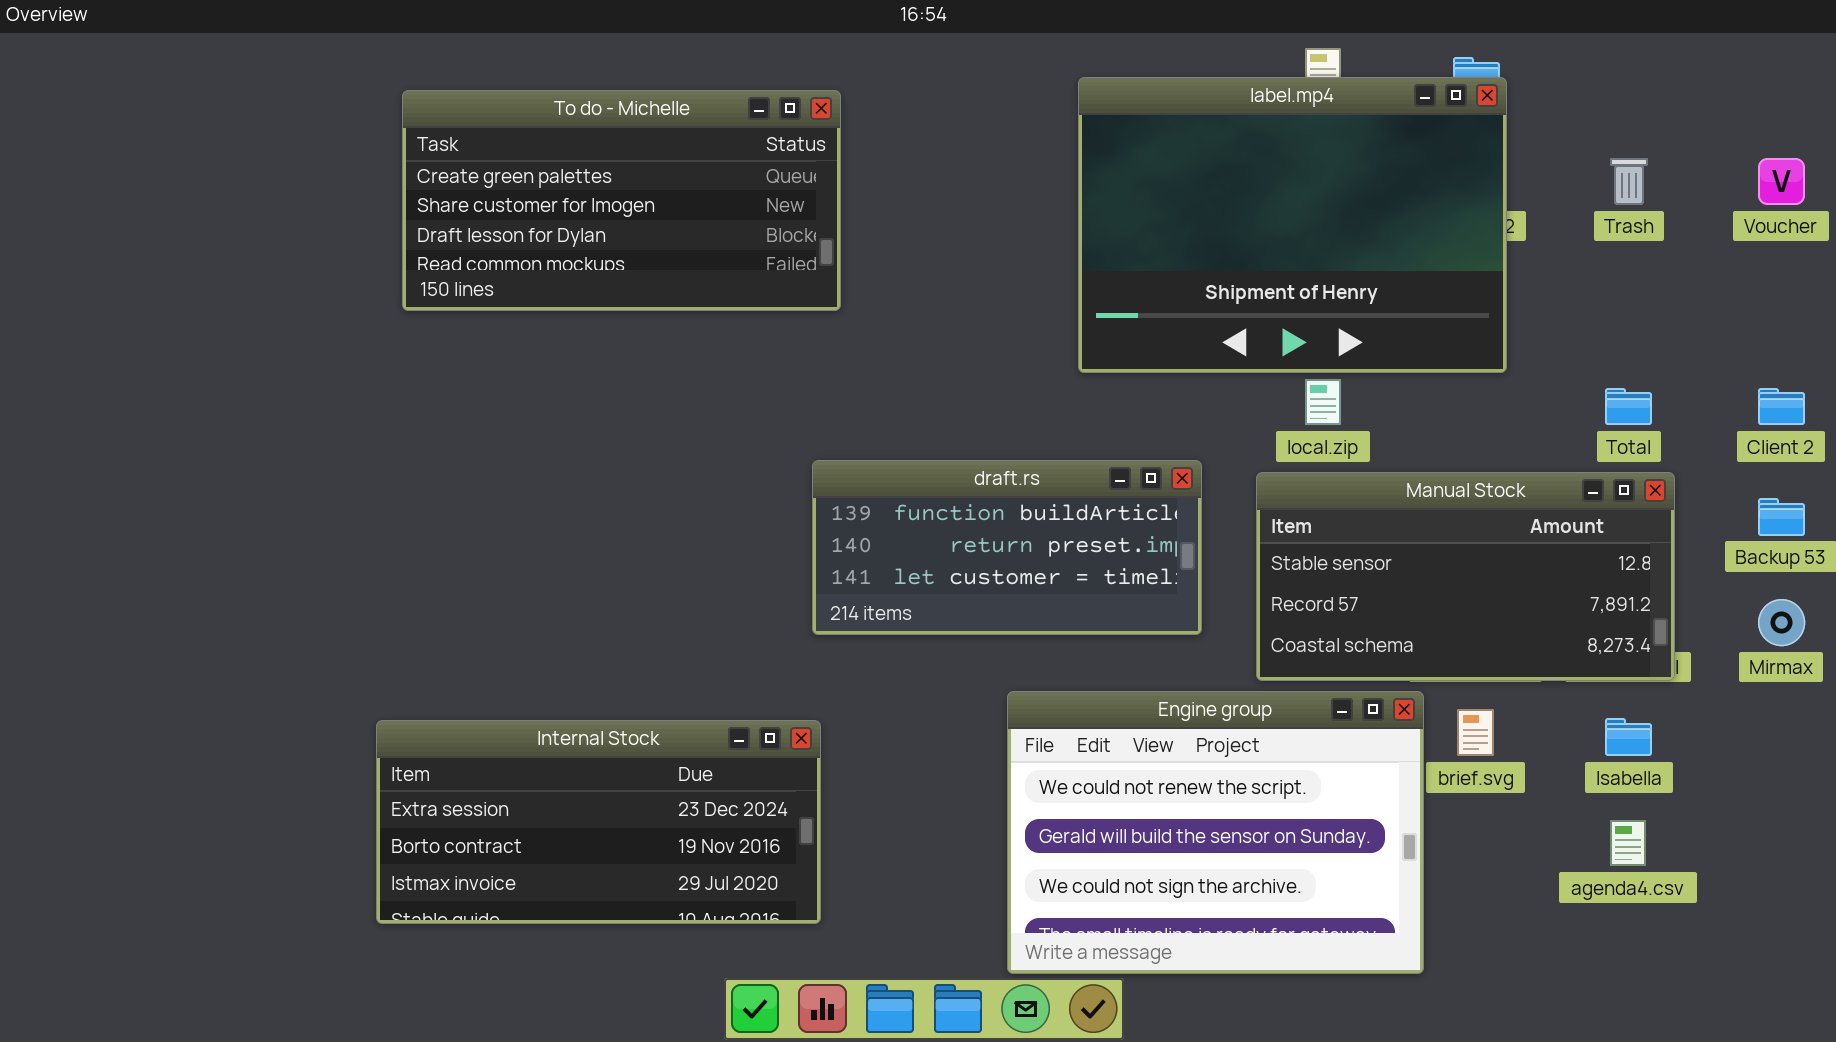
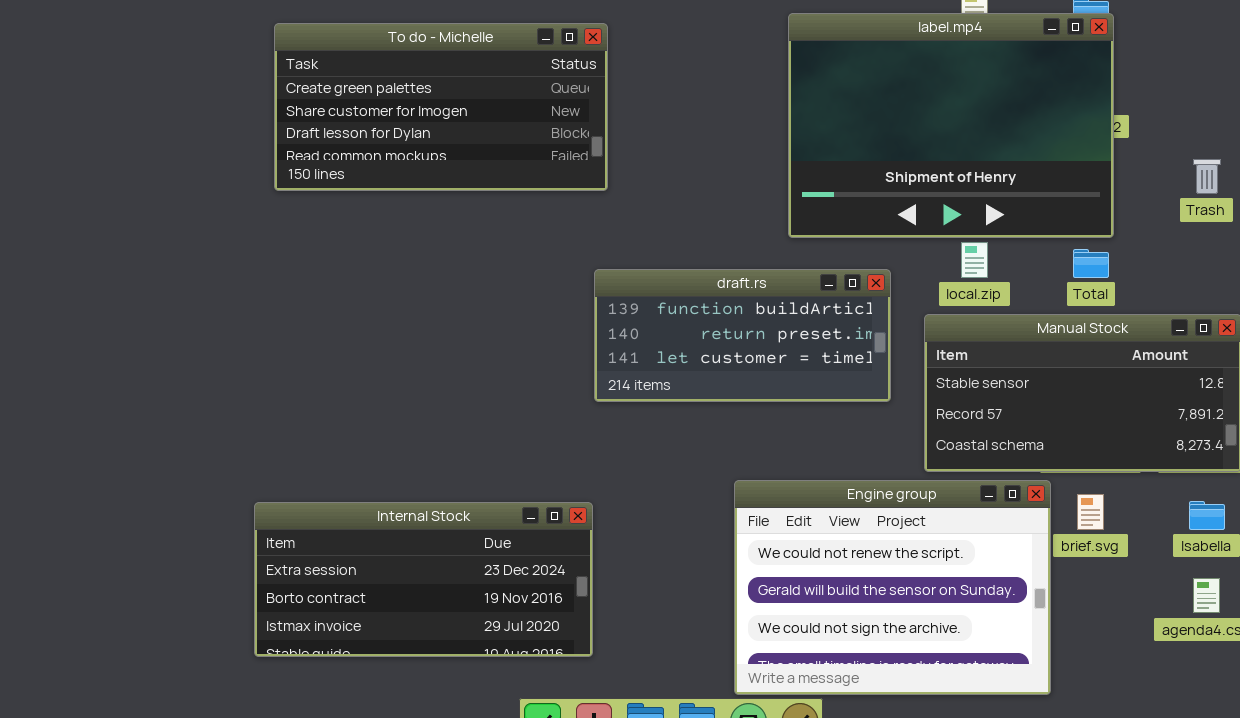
Trash: [1610,158,1648,205] -> [1193,159,1221,194], moved
Total: [1605,388,1652,425] -> [1073,249,1109,278], moved
draft.rs: [812,460,1202,635] -> [594,269,891,402], moved

